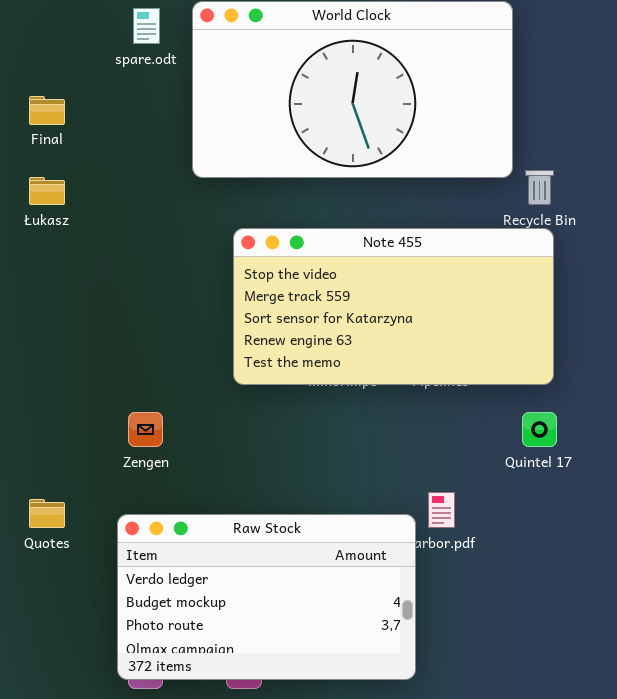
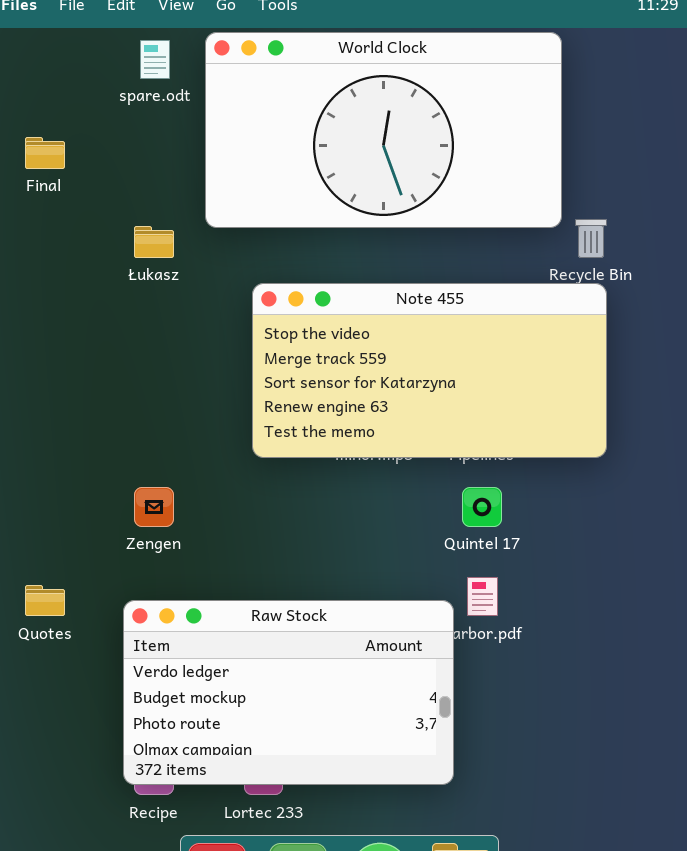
Łukasz: [29,177,65,205] -> [134,226,174,258], moved
Quintel 17: [522,412,557,447] -> [462,487,502,527], moved

